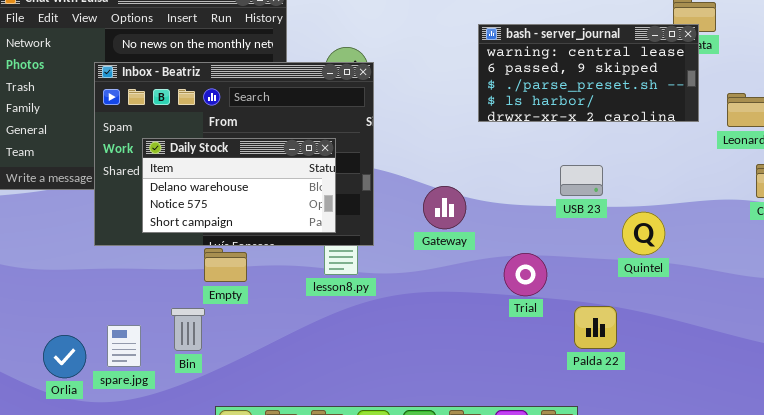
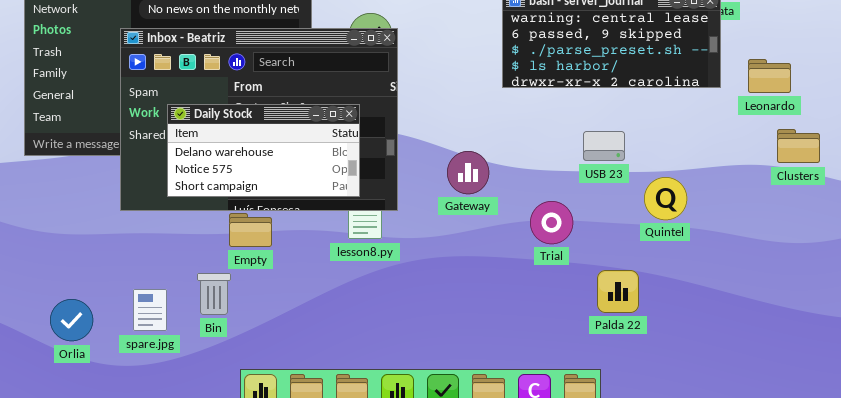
Trial: [504,253,547,296] -> [530,201,573,244], moved
Orlia: [43,335,86,378] -> [50,299,93,341], moved

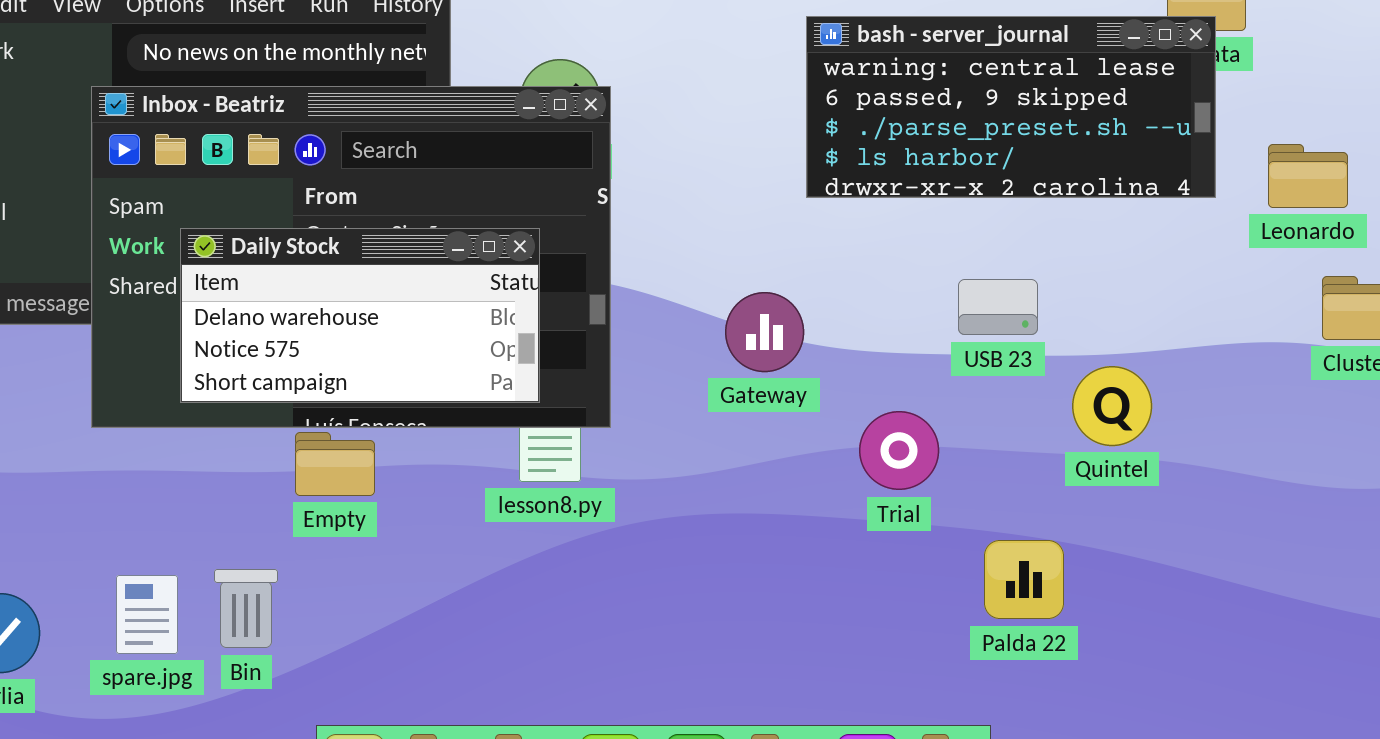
Gateway: [447,151,489,194] -> [725,292,804,372], moved
Bin: [197,273,231,315] -> [214,569,278,648], moved

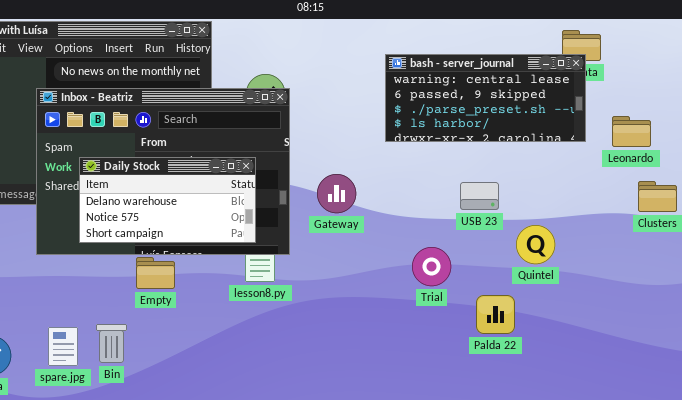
Gateway: [725,292,804,372] -> [317,174,356,213], moved
Palda 22: [984,540,1064,619] -> [476,295,515,334], moved

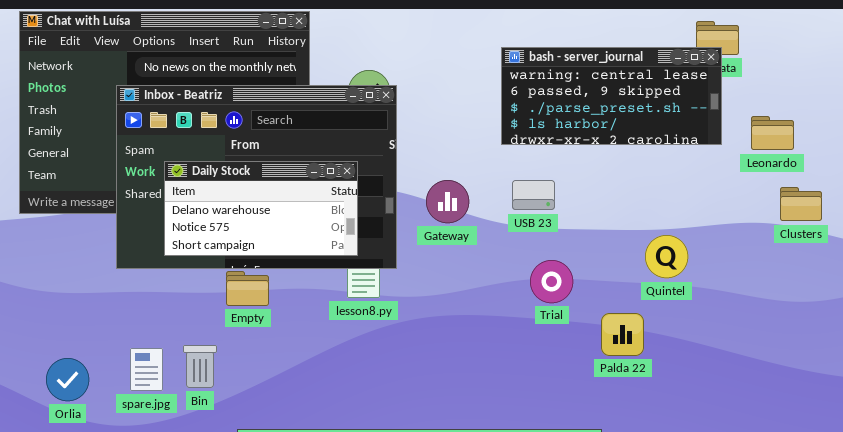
USB 23: [460,182,499,210] -> [512,180,555,210], moved

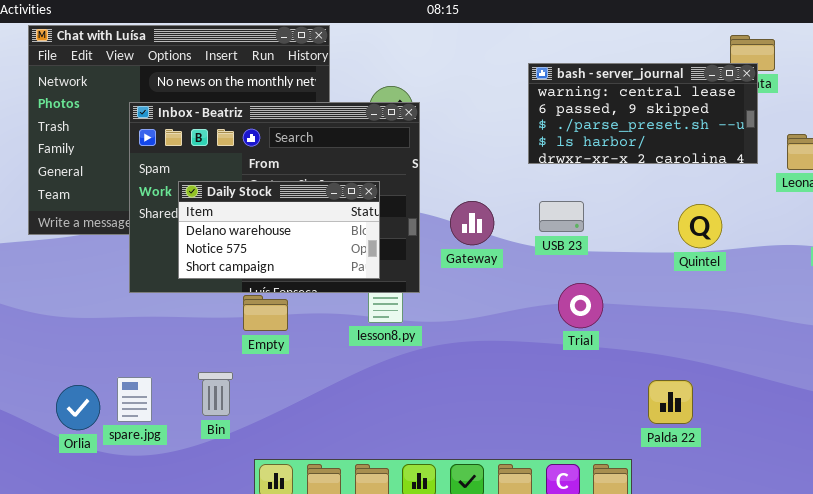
Quintel: [645,235,688,278] -> [678,204,722,248], moved
Palda 22: [601,313,644,356] -> [648,380,693,424], moved
spare.jpg: [130,348,163,391] -> [117,377,152,422], moved

